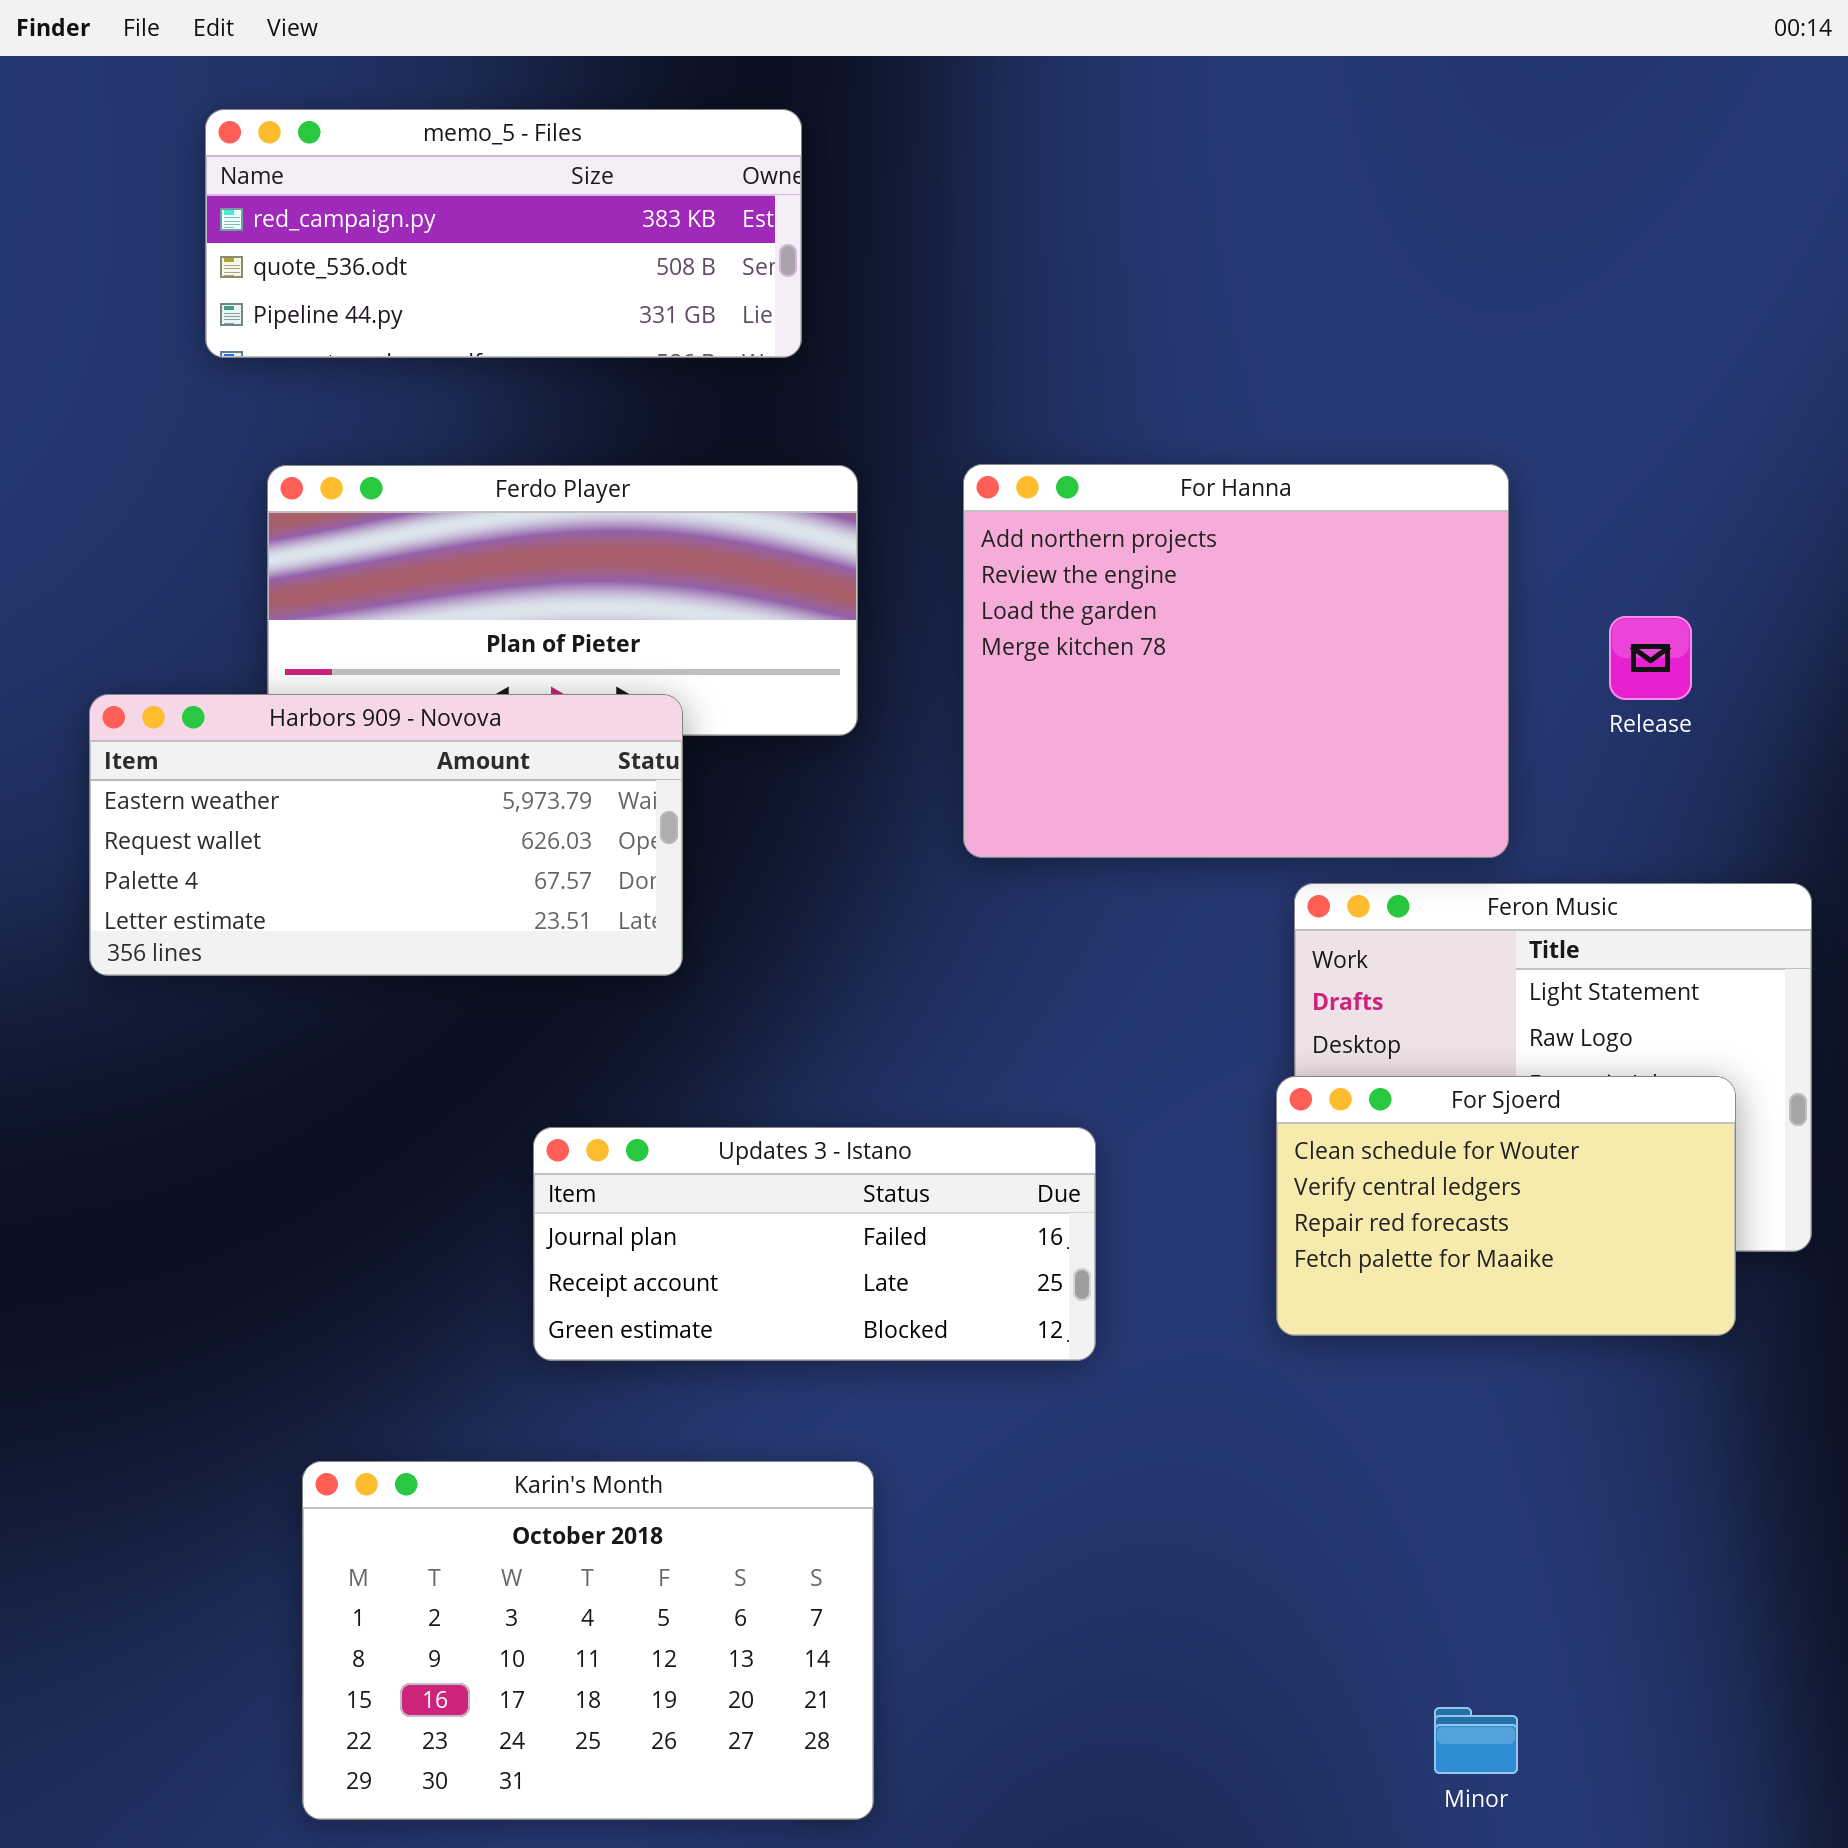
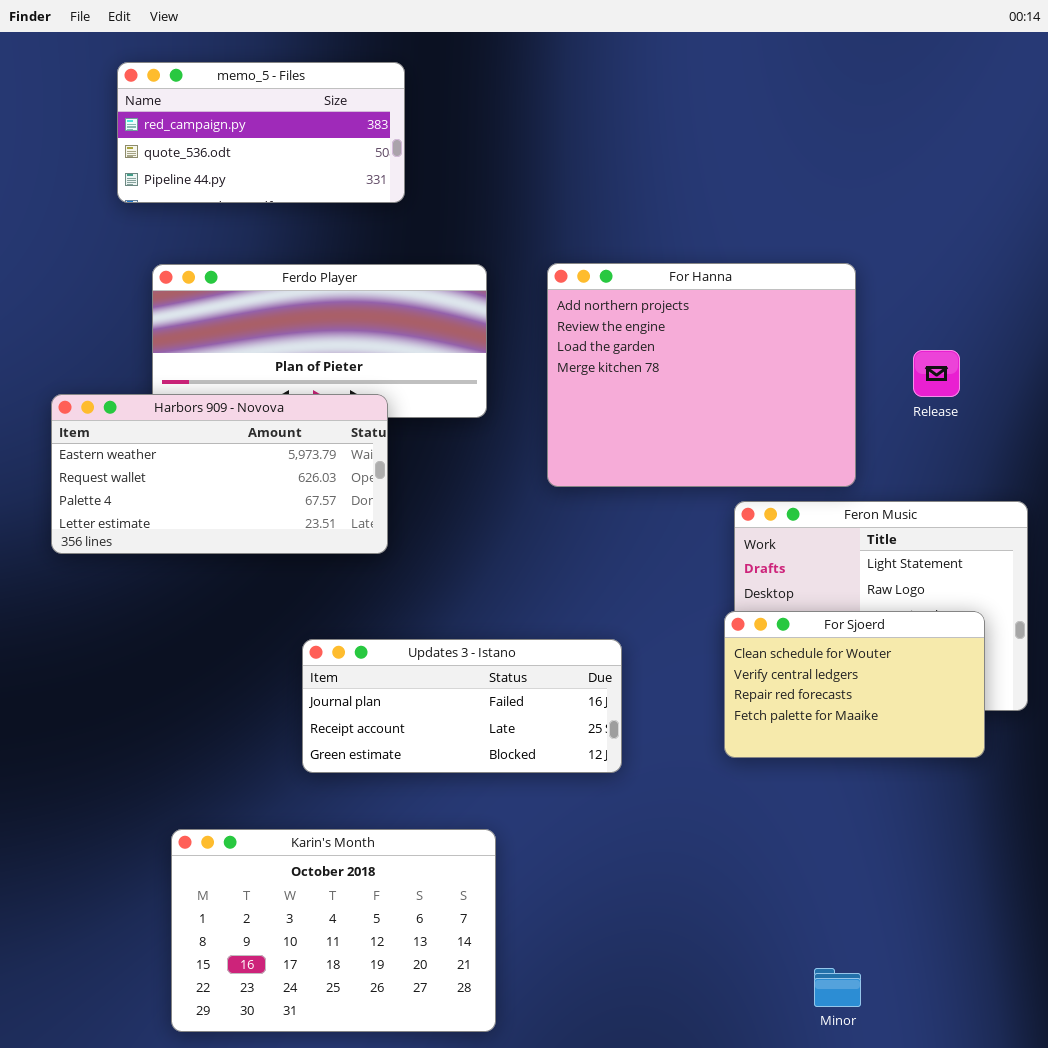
memo_5 - Files: [205,109,802,358] -> [117,62,405,203], resized

